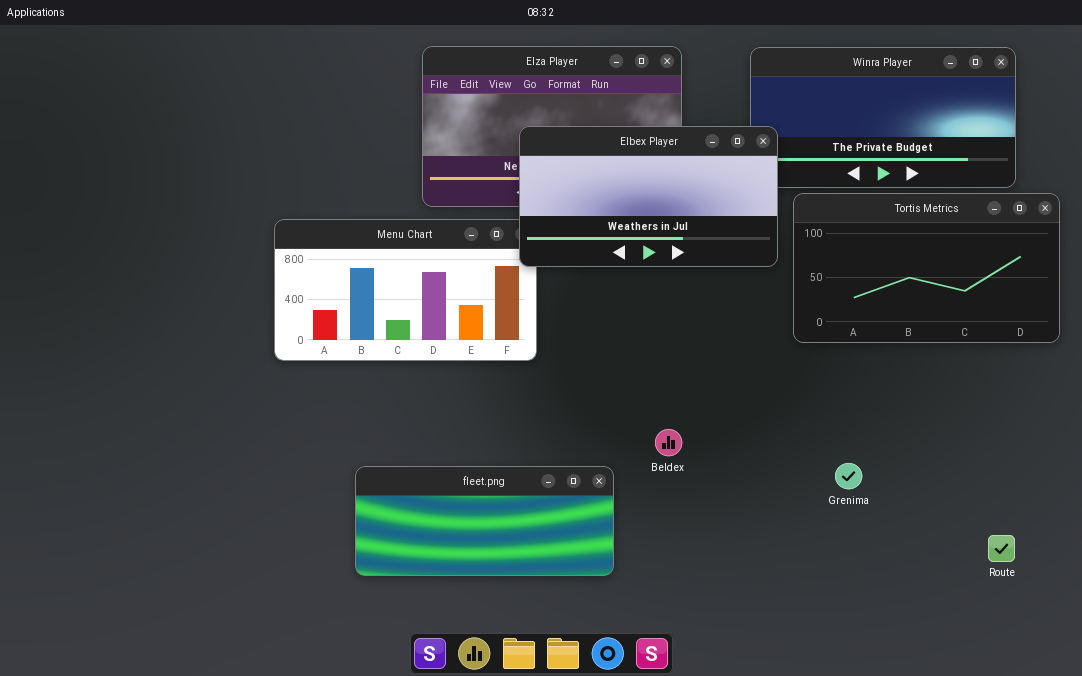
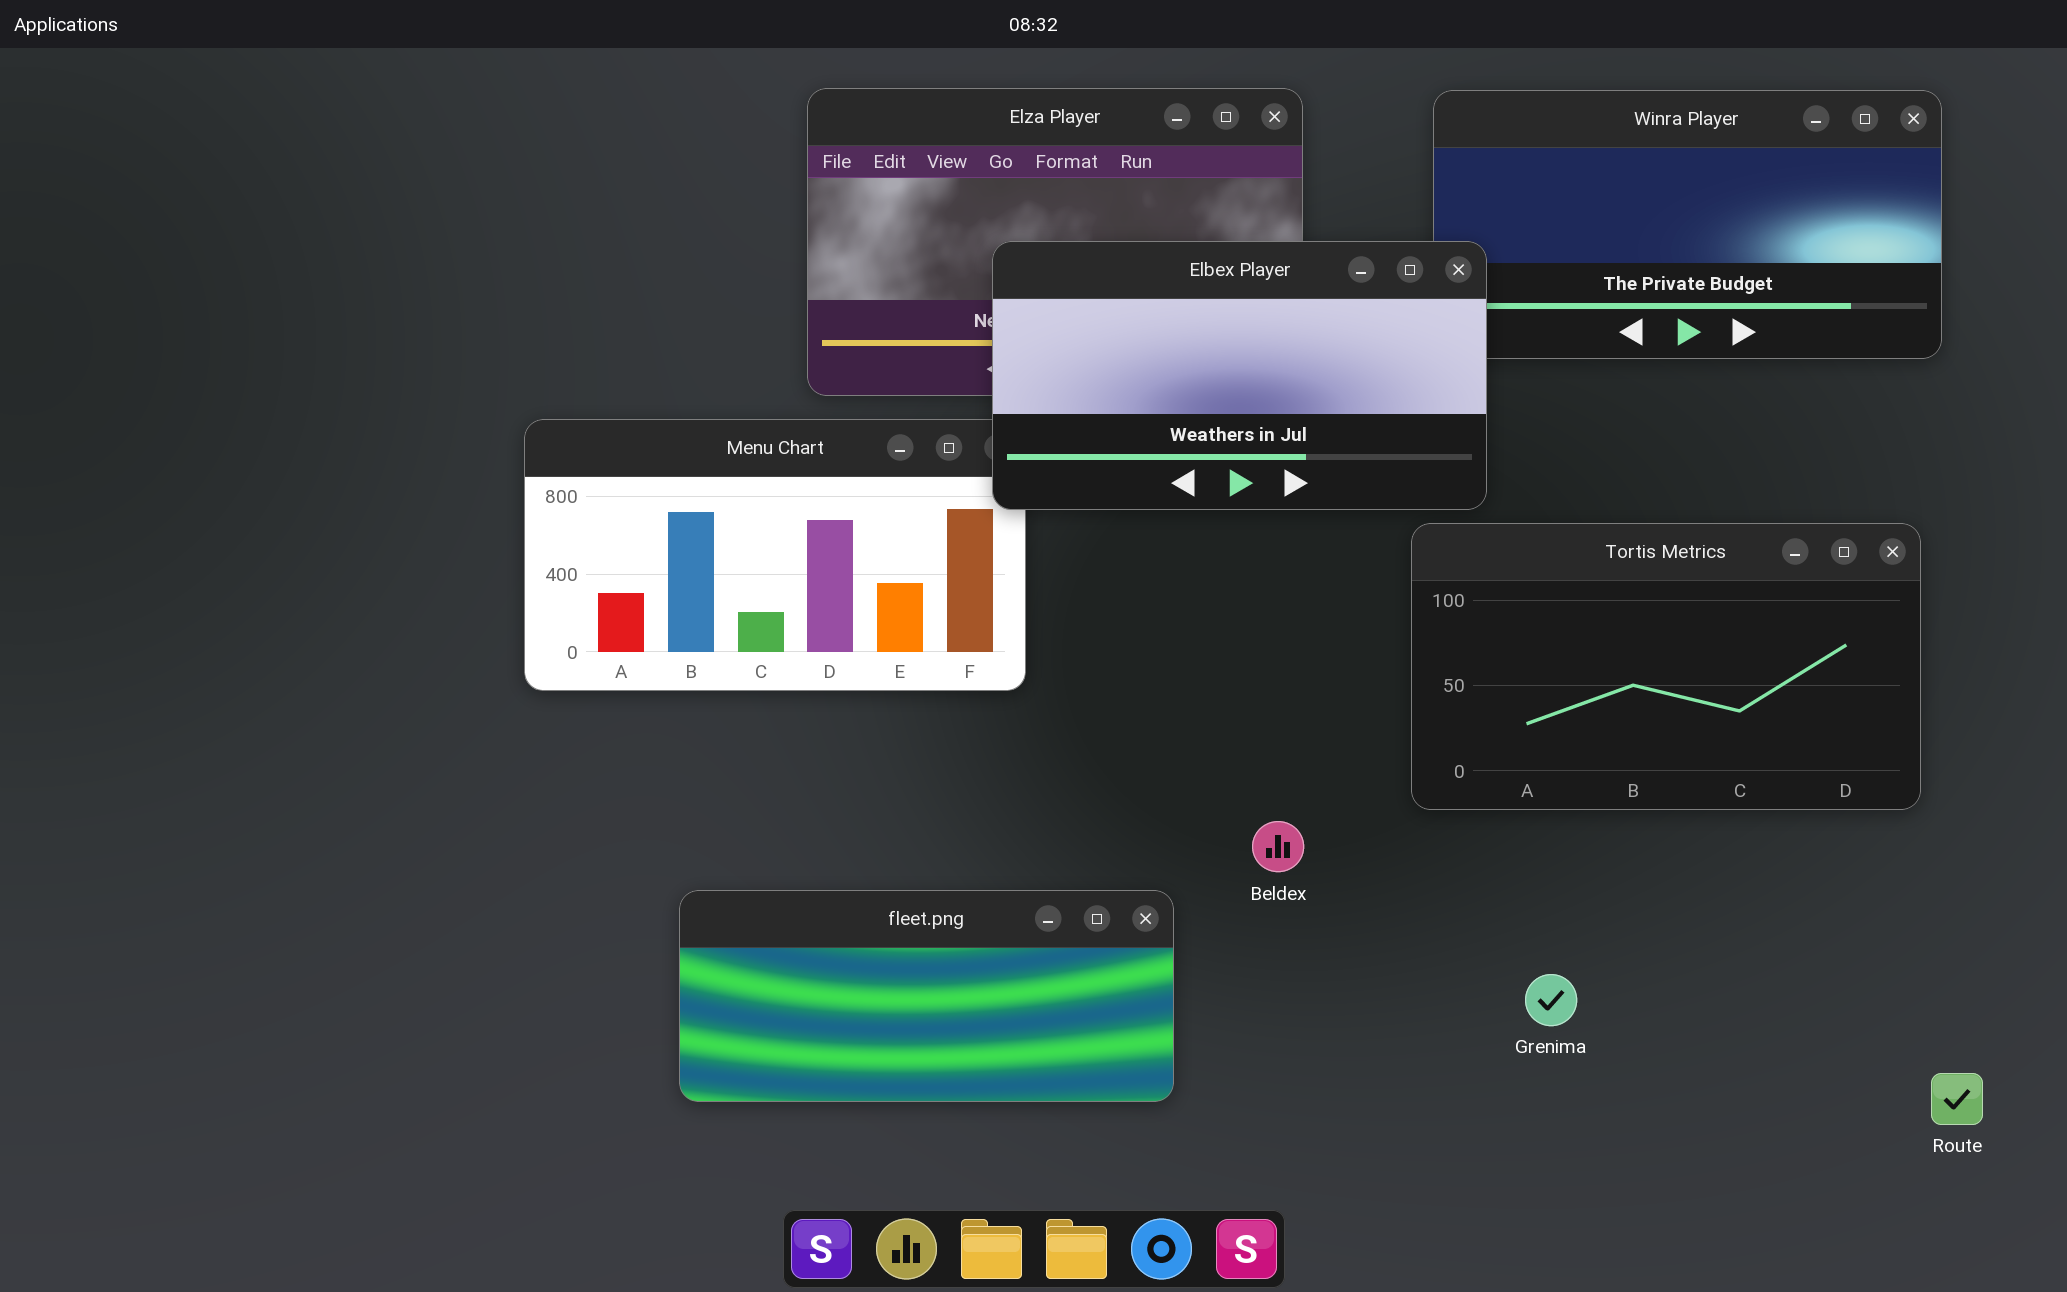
Tortis Metrics: [793,193,1060,343] -> [1411,523,1921,810], moved
Grenima: [835,463,862,489] -> [1525,974,1577,1026], moved
Route: [988,535,1015,562] -> [1931,1073,1983,1125], moved

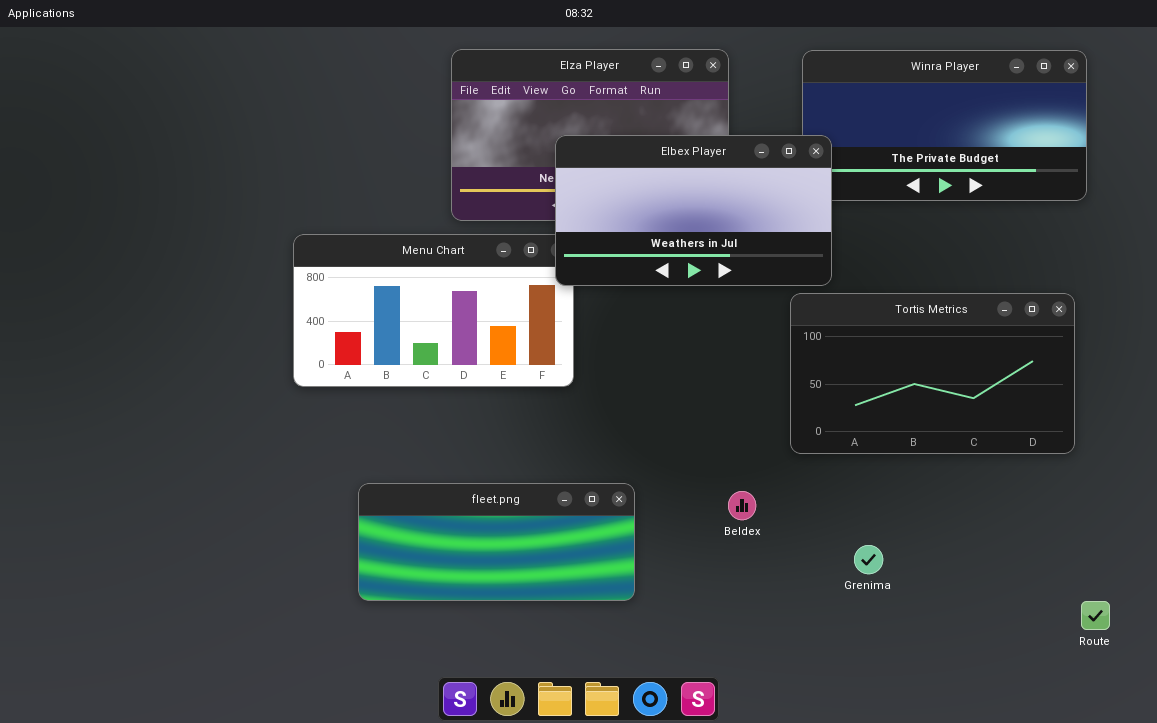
Beldex: [1252,821,1304,872] -> [728,491,756,520], moved
fleet.png: [679,890,1174,1102] -> [358,483,635,601], moved

